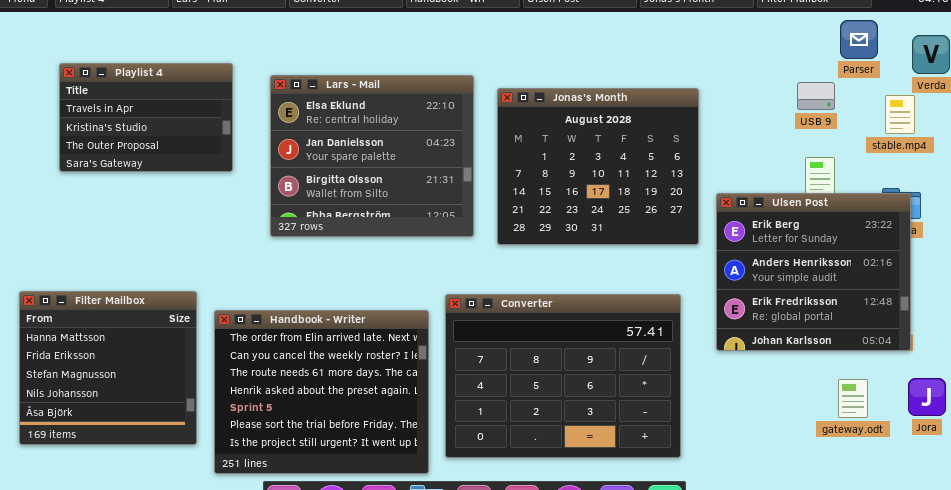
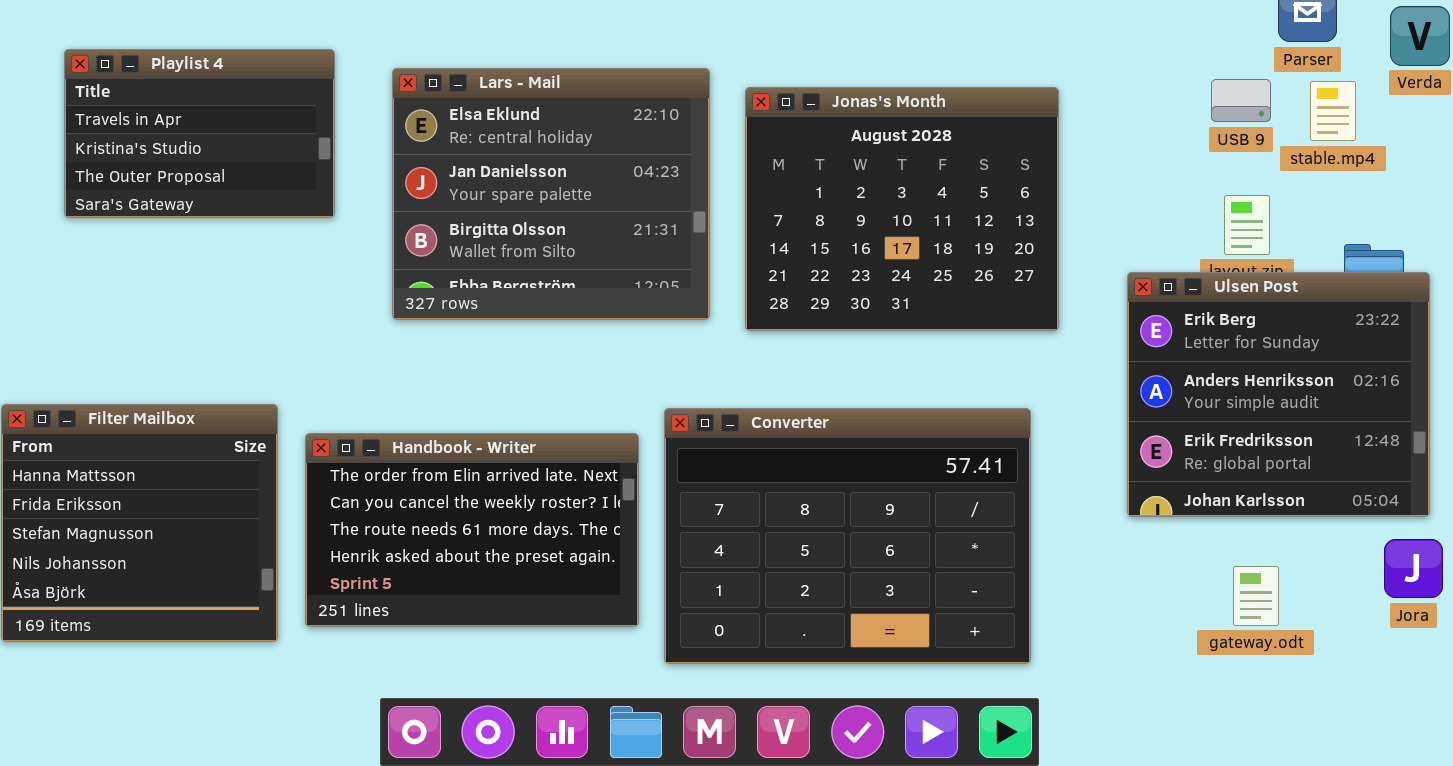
stable.mp4: [885,95,915,134] -> [1310,81,1356,141], moved
Ulsen Post: [716,193,911,351] -> [1127,272,1430,517], moved
Handbook - Writer: [214,310,429,474] -> [305,433,639,627], resized
gateway.odt: [838,379,868,418] -> [1233,566,1279,626], moved

